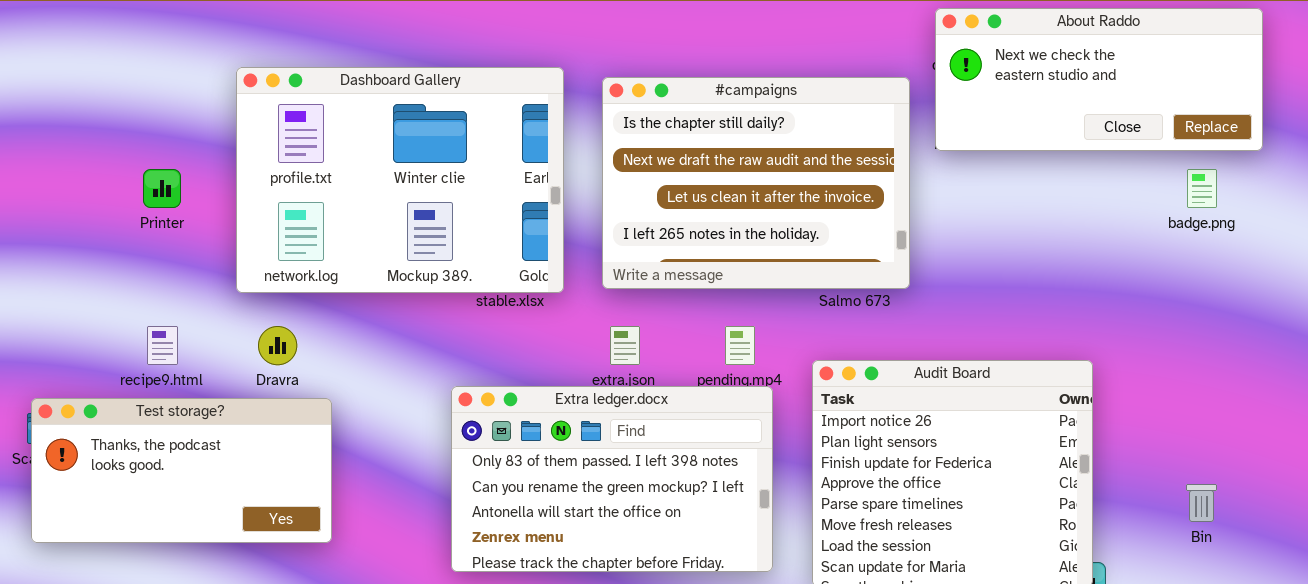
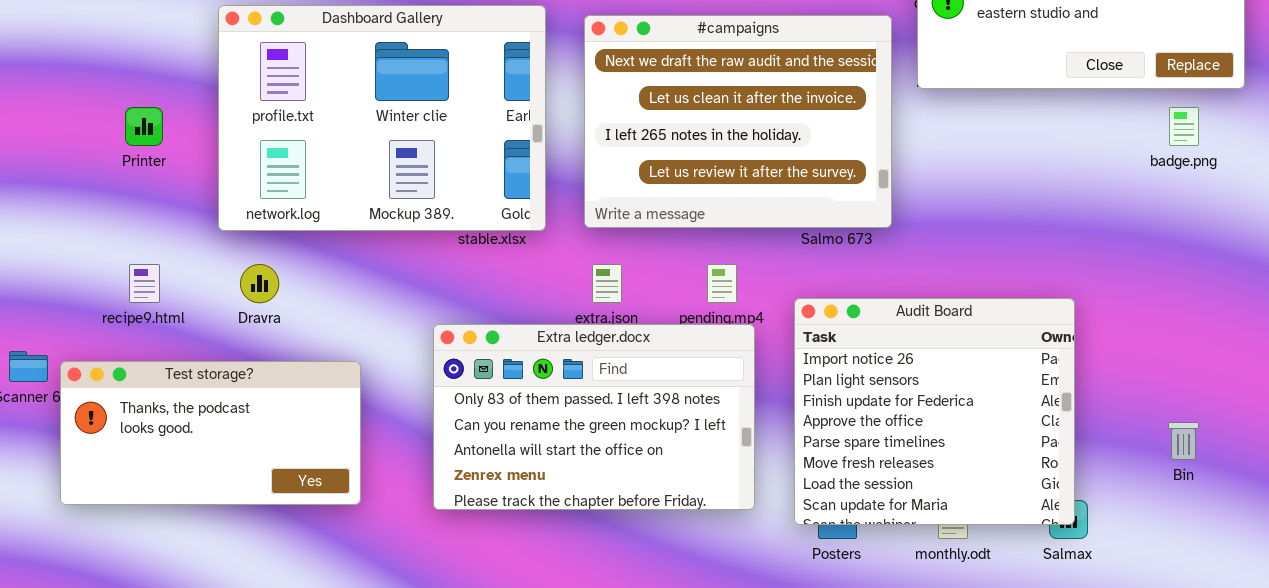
#campaigns: [602,77,910,289] -> [584,15,892,228], scrolled down 1 row
Test storage?: [31,398,332,543] -> [60,361,361,505], moved

